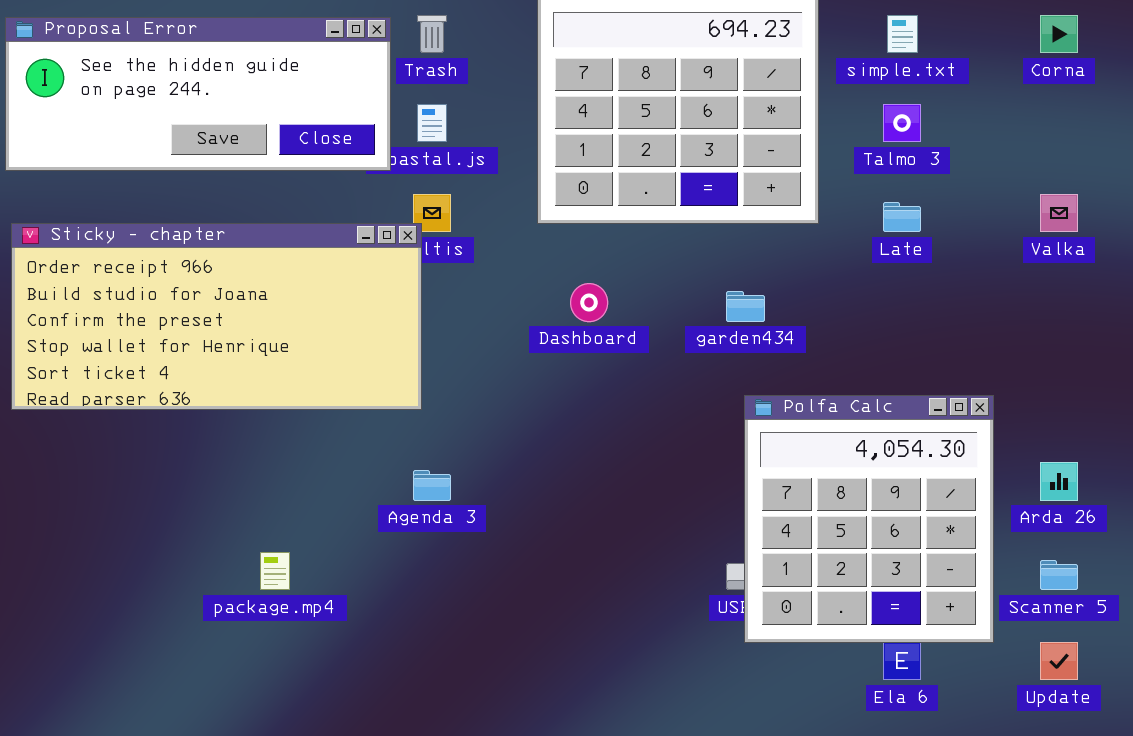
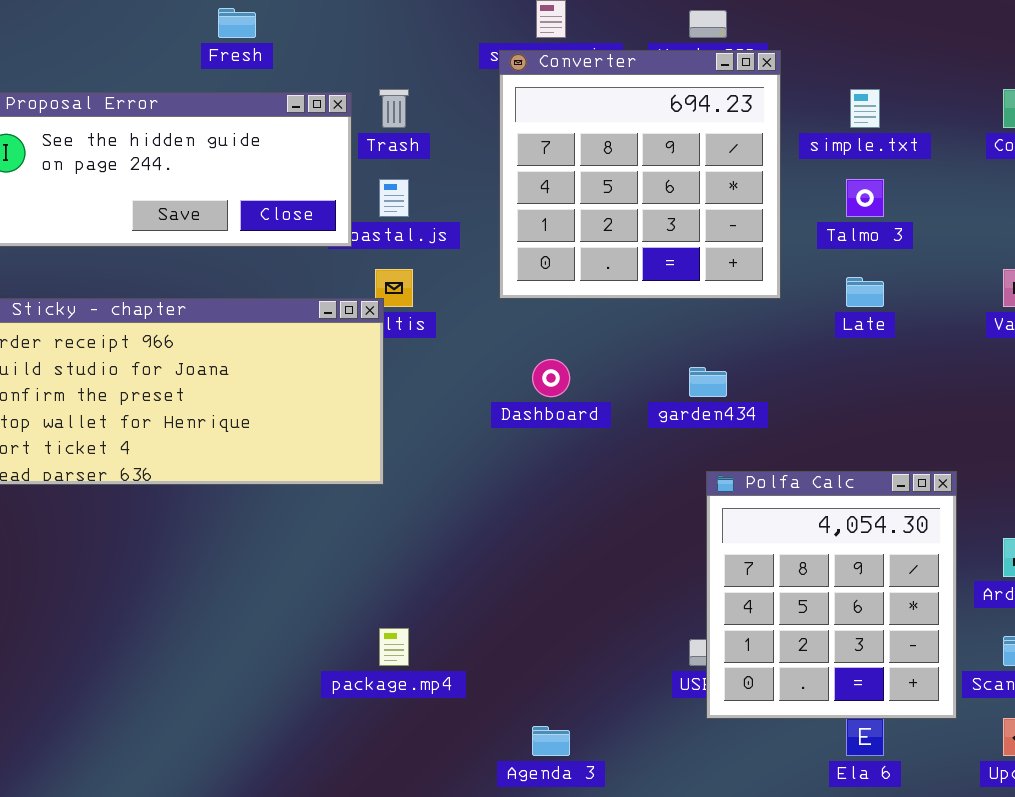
Agenda 3: [413,470,451,501] -> [532,726,570,756], moved
package.mp4: [260,552,290,590] -> [379,628,409,666], moved

